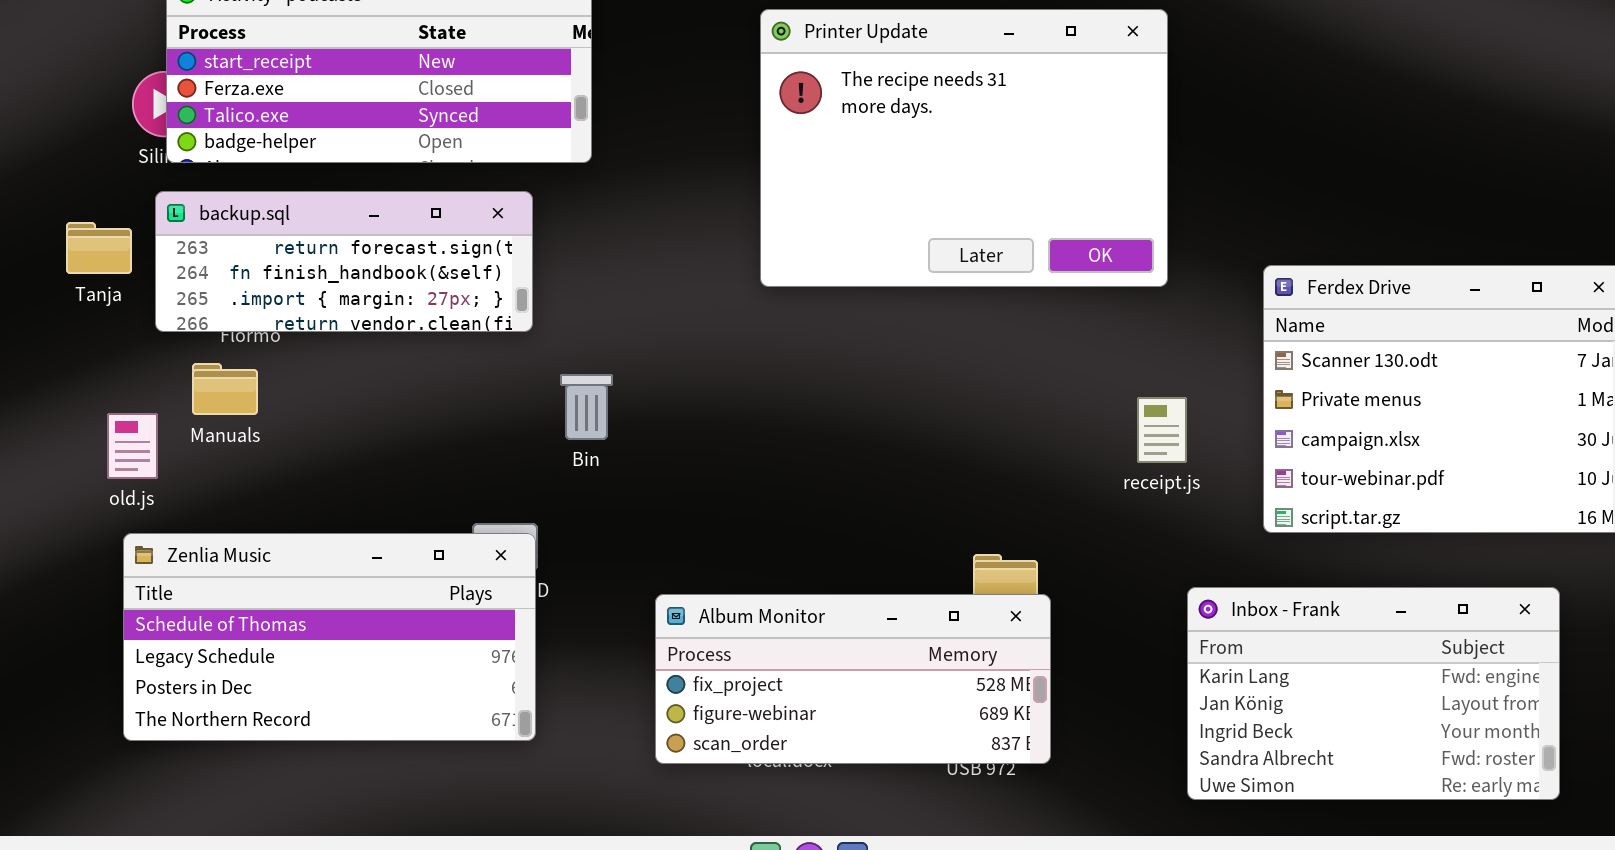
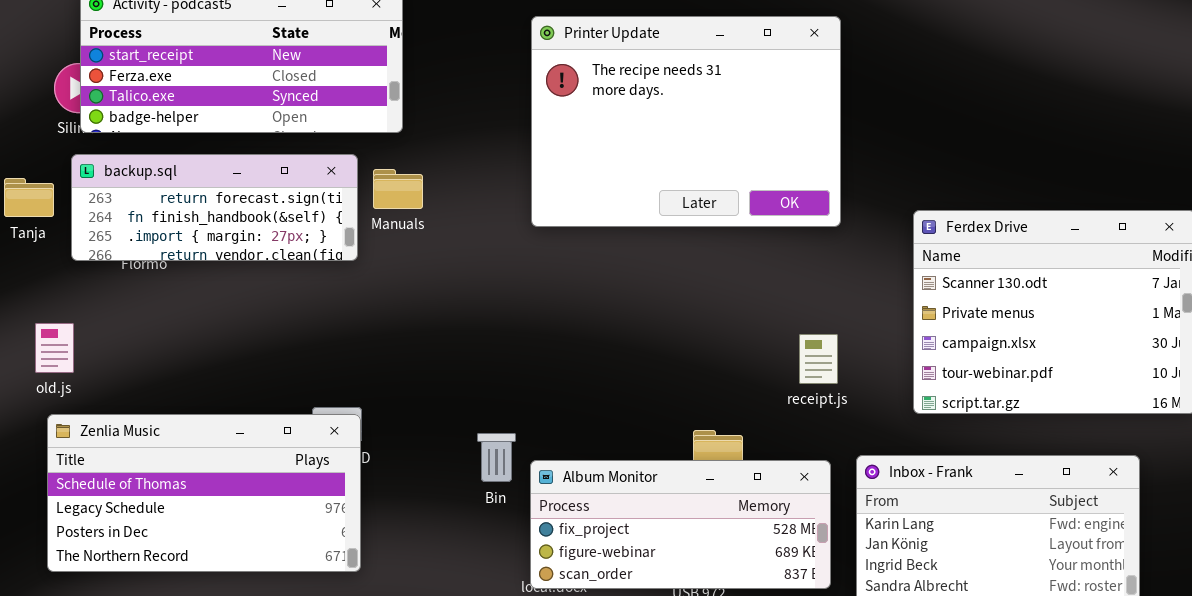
Manuals: [192,363,258,415] -> [373,169,423,209], moved
Bin: [560,374,613,440] -> [477,433,516,482], moved
receipt.js: [1137,397,1187,463] -> [799,334,838,384], moved
Album Monitor: [655,594,1051,764] -> [530,460,831,589], moved

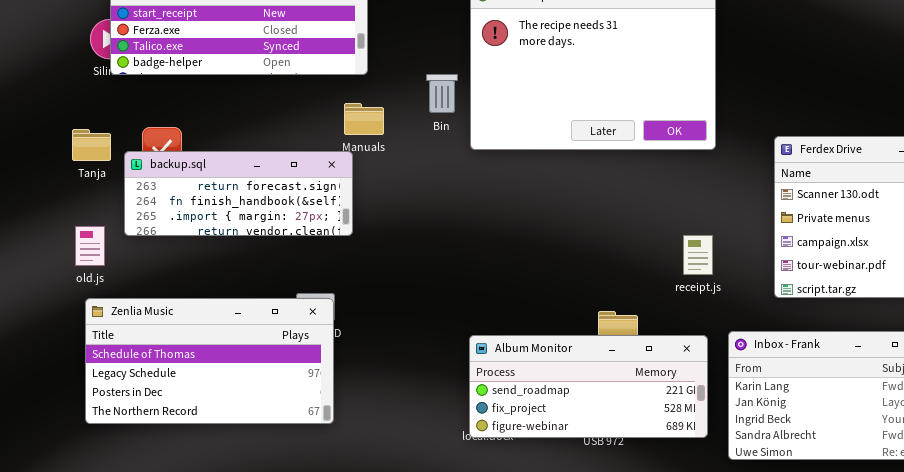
backup.sql: [71,154,358,261] -> [124,151,353,236], moved
Tanja: [4,178,54,217] -> [72,129,111,161], moved
Bin: [477,433,516,482] -> [426,74,458,113], moved
Album Monitor: [530,460,831,589] -> [469,335,708,438], scrolled up 1 row

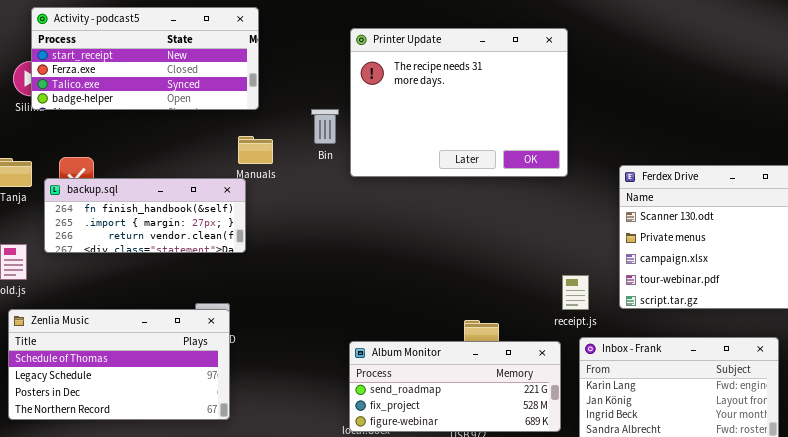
backup.sql: [124,151,353,236] -> [44,178,246,253], scrolled down 1 row
receipt.js: [683,235,713,275] -> [562,275,589,310], moved

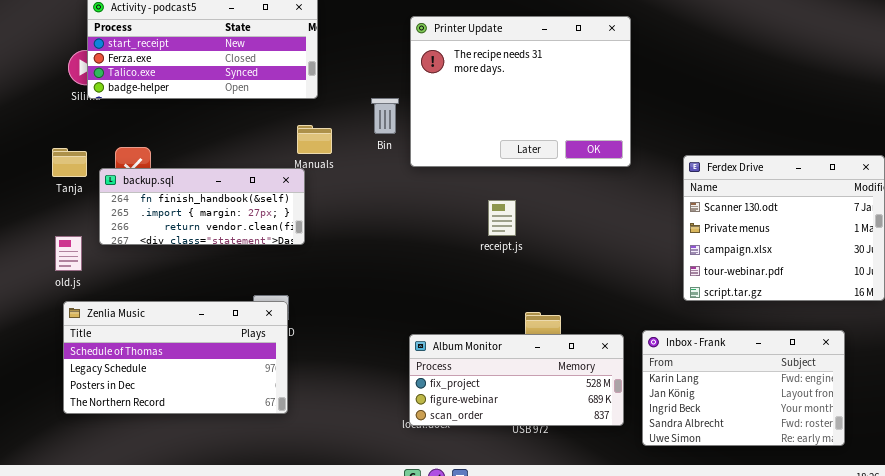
receipt.js: [562,275,589,310] -> [488,200,516,236], moved
Album Monitor: [349,341,561,432] -> [409,334,624,426], scrolled down 1 row

